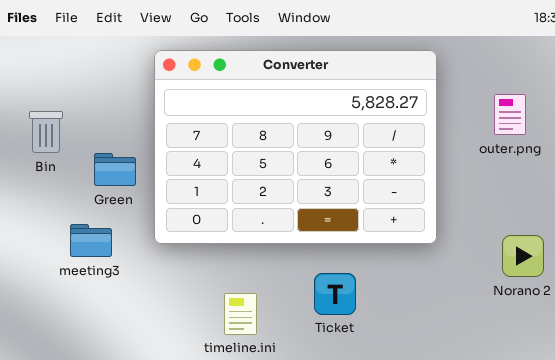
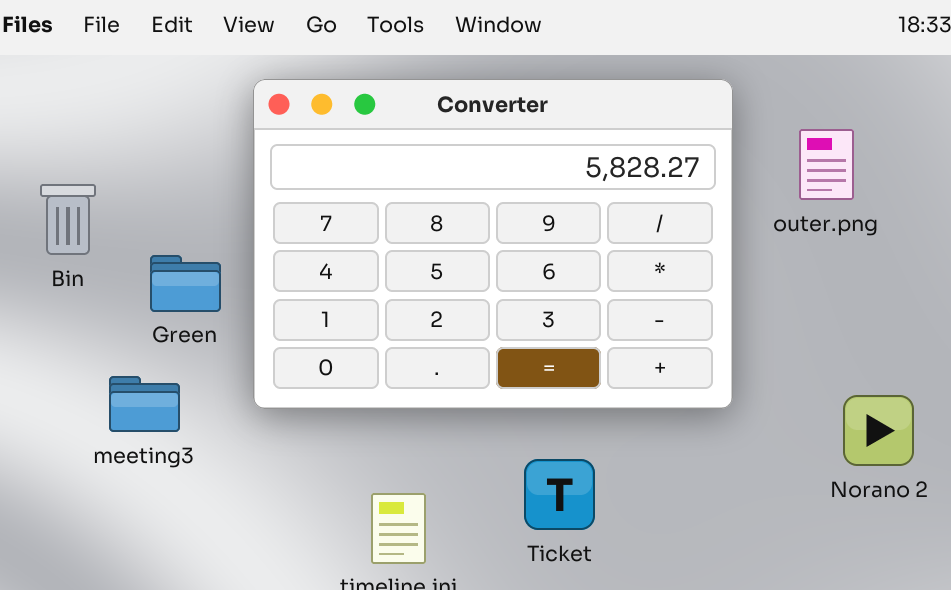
outer.png: [494,94,526,135] -> [799,129,854,200], moved

